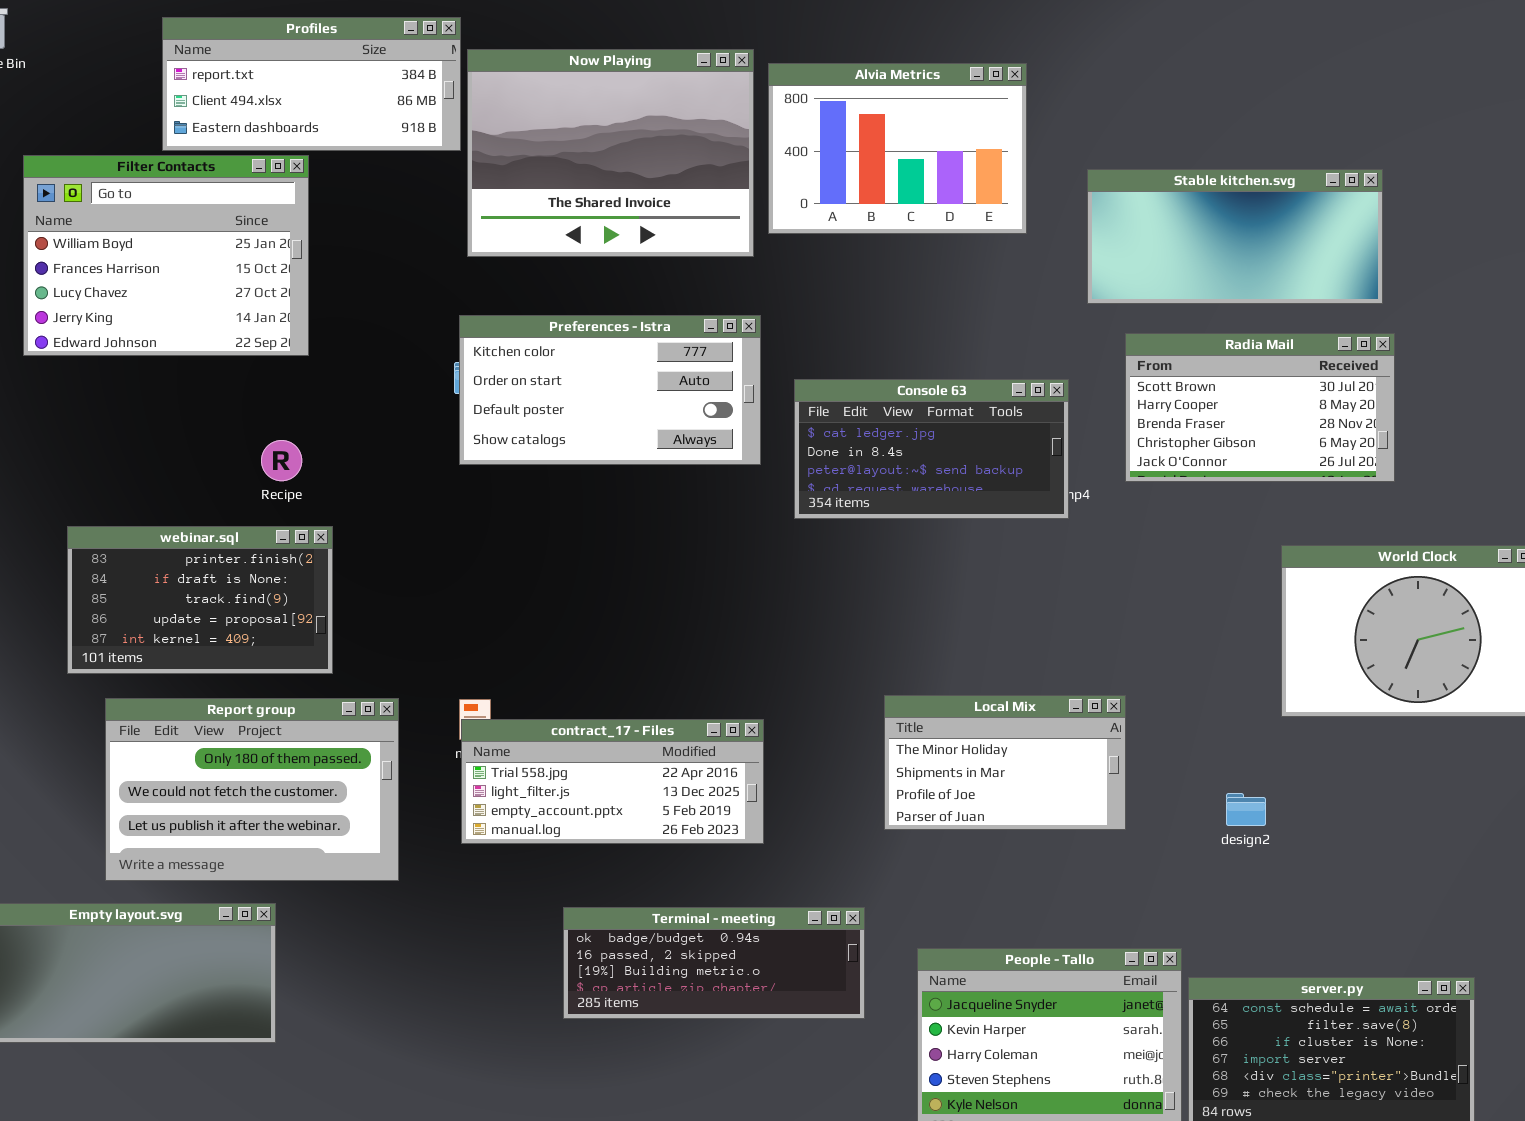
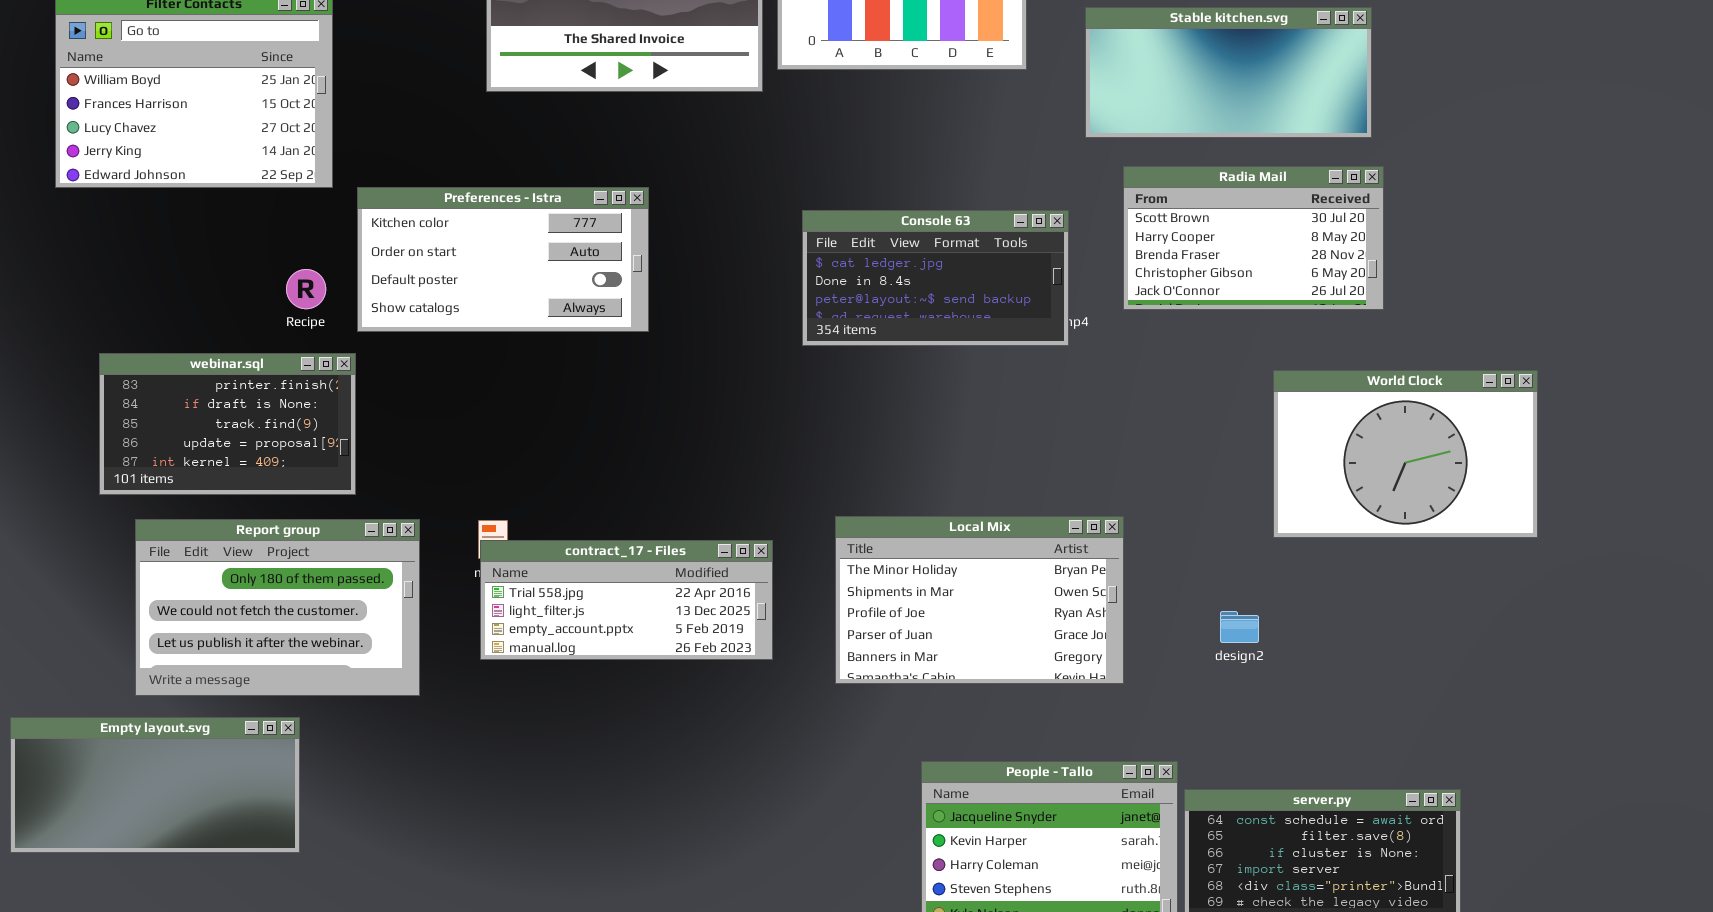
Preferences - Istra: [459,315,761,465] -> [357,187,649,332], moved
Local Mix: [884,695,1126,830] -> [835,516,1124,684], resized
Terminal - meeting: [563,907,865,1019] -> none, closed

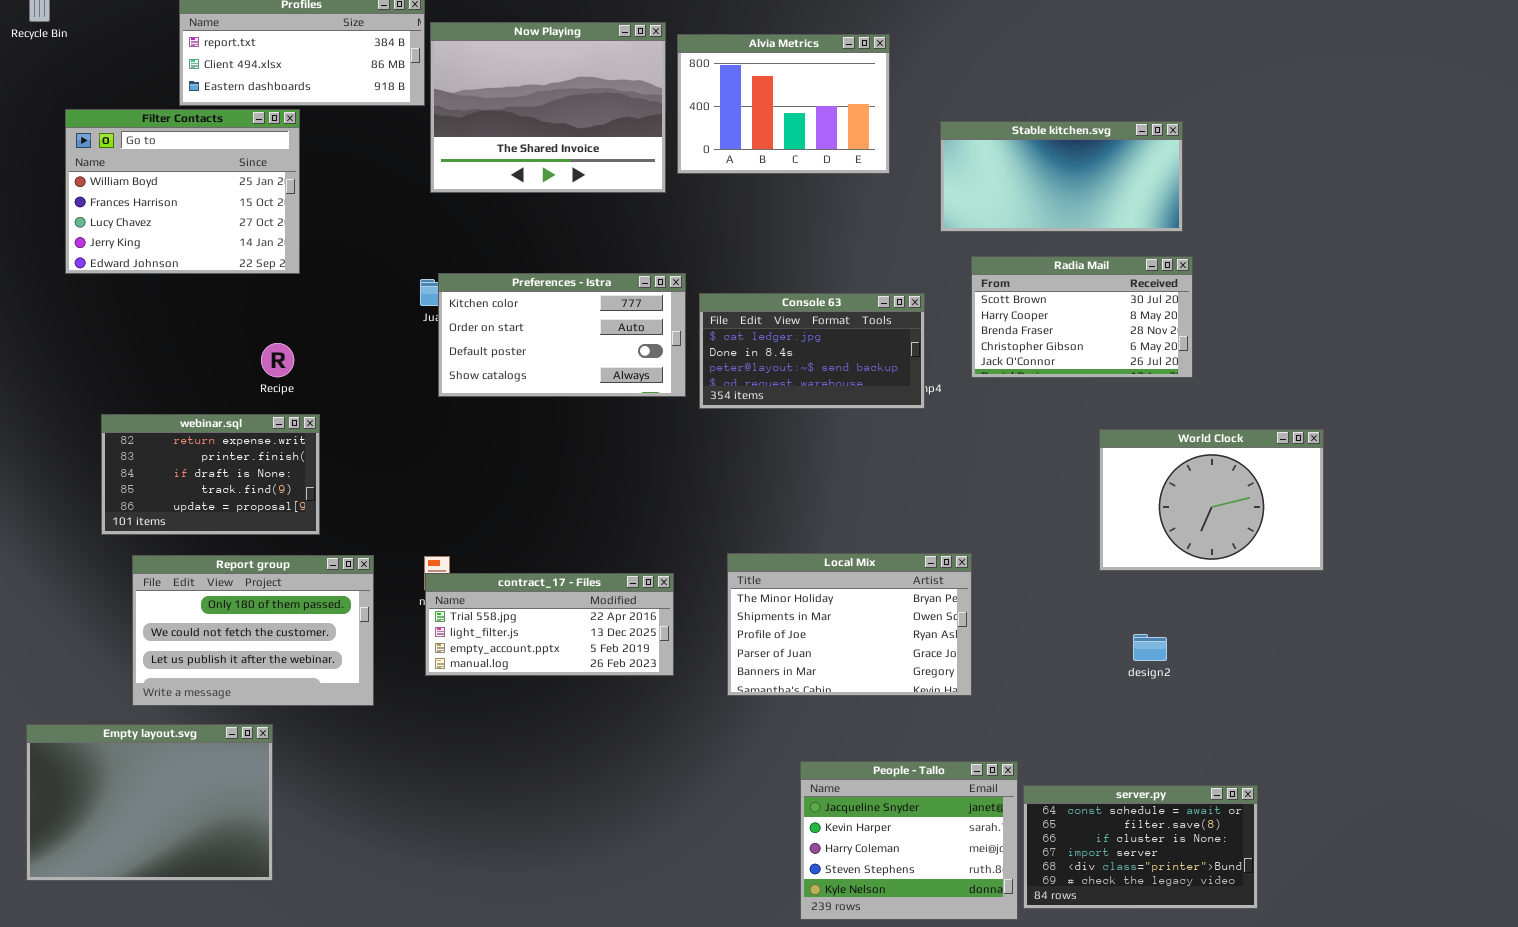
Preferences - Istra: [357,187,649,332] -> [438,273,686,397], moved
webinar.sql: [99,353,356,495] -> [101,414,320,535], scrolled up 1 row
design2: [1220,611,1259,643] -> [1133,634,1167,661], moved
Empty layout.svg: [10,717,300,853] -> [26,724,273,881], resized

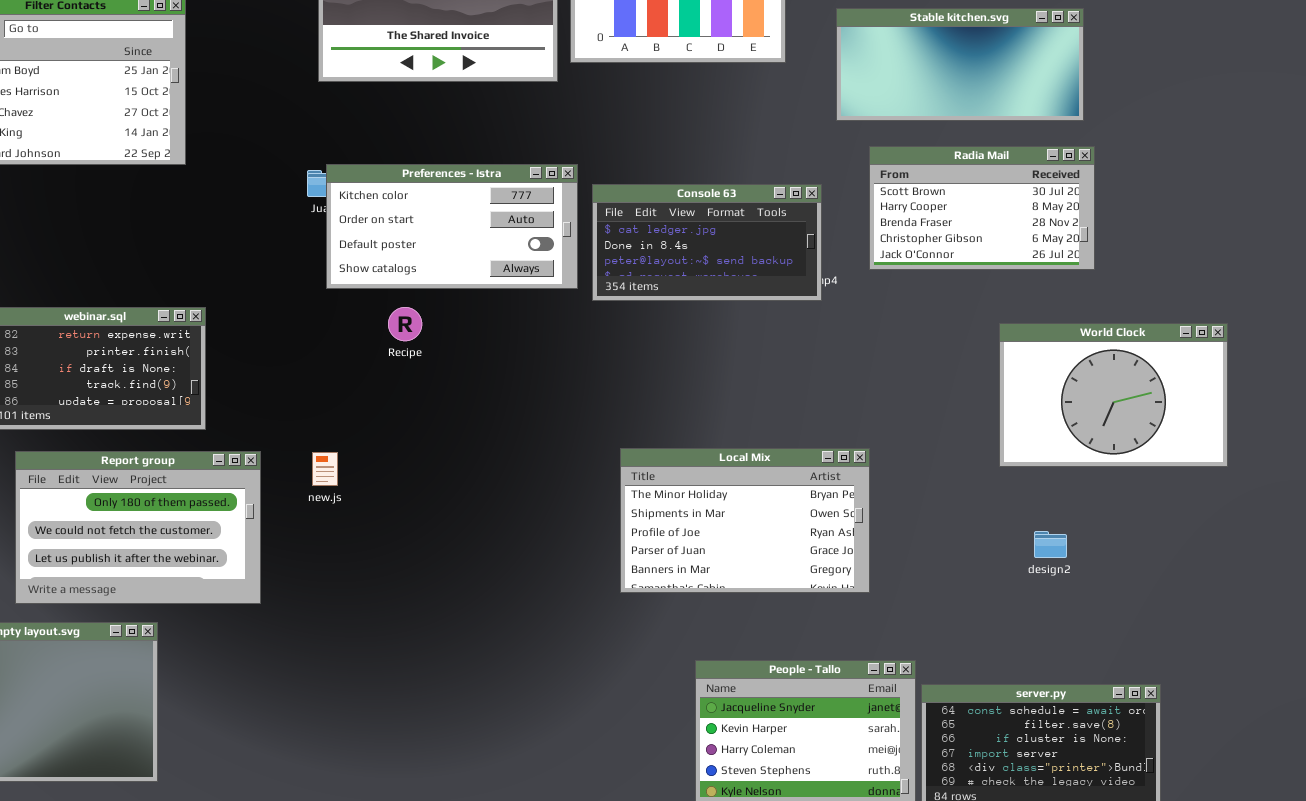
Recipe: [261,343,294,377] -> [388,307,422,341], moved
contract_17 - Files: [425,573,674,676] -> none, closed

